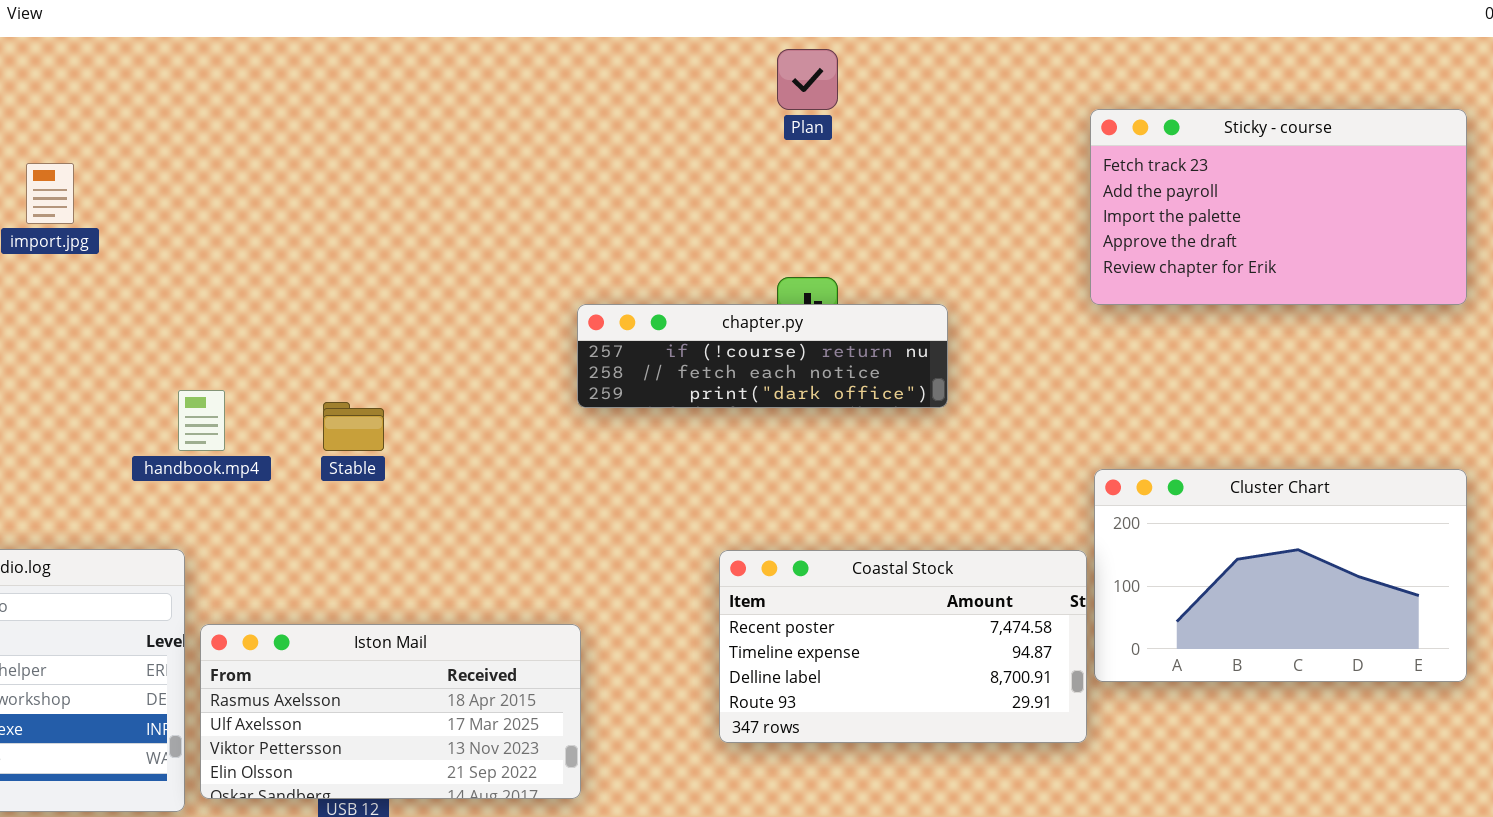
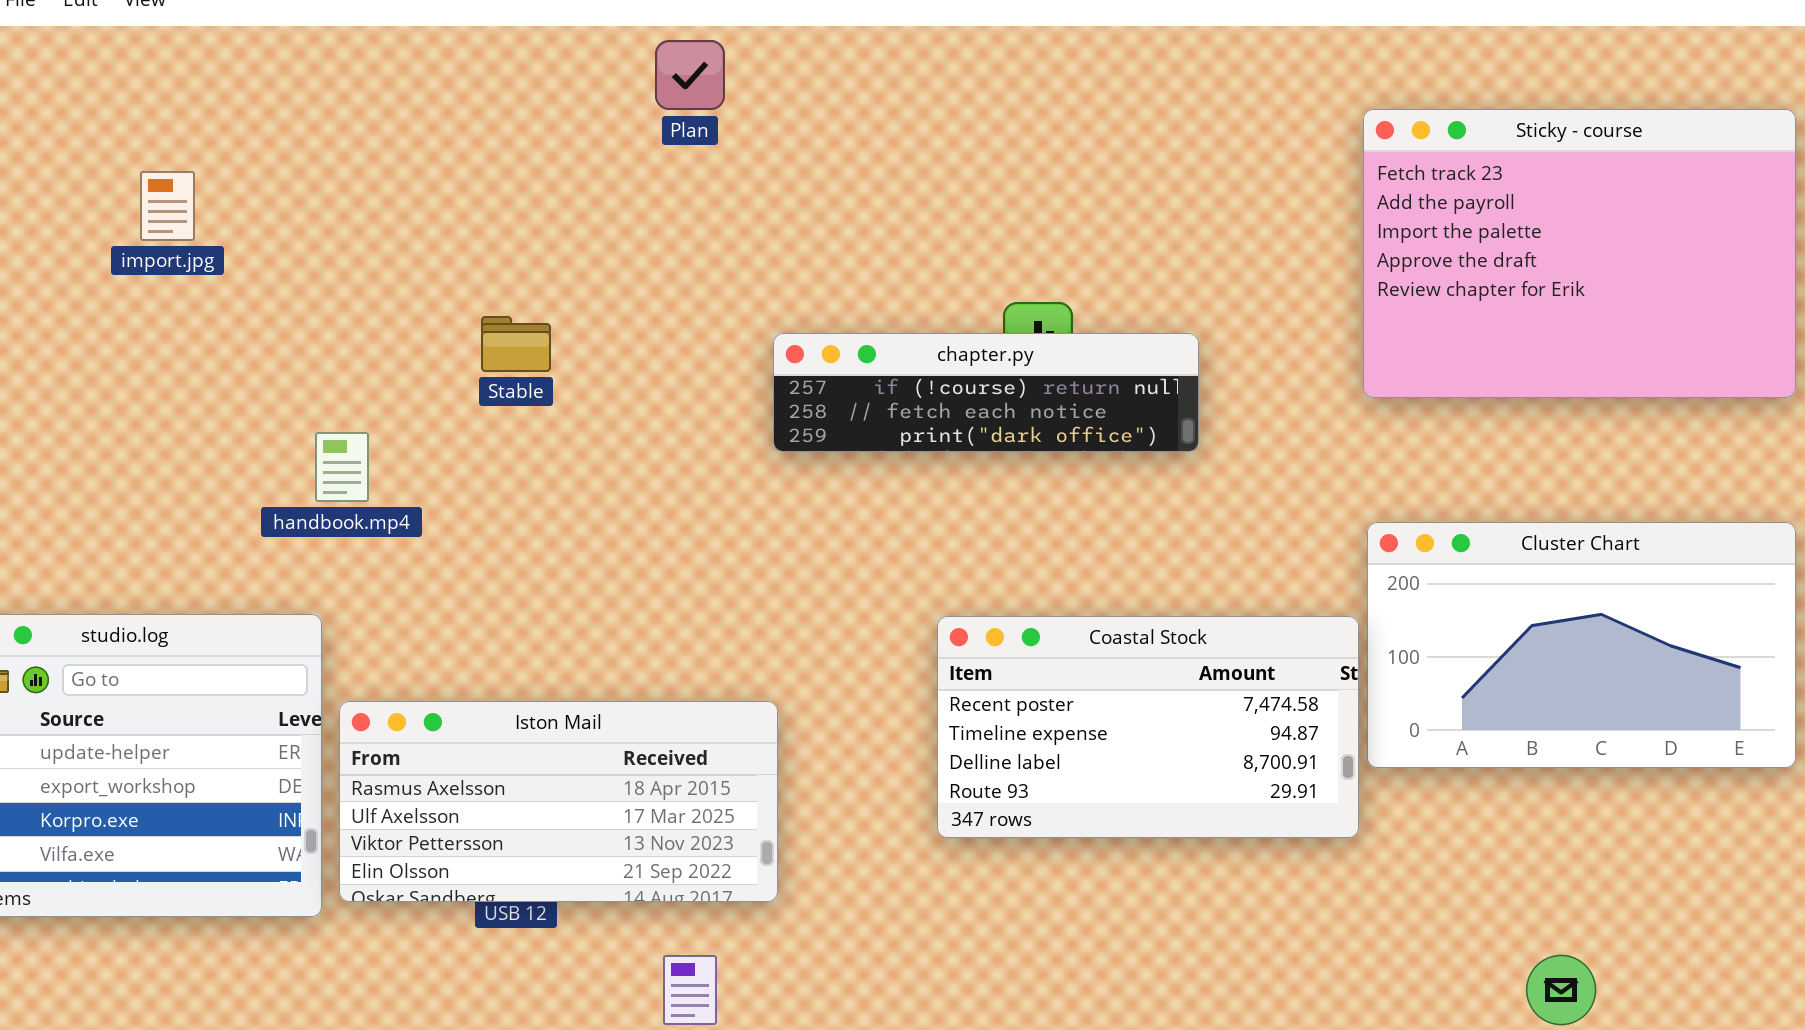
Plan: [777,49,838,110] -> [655,40,725,110], moved
Sticky - course: [1090,109,1467,305] -> [1363,109,1796,398], resized
Stable: [323,402,384,451] -> [481,316,551,372], moved

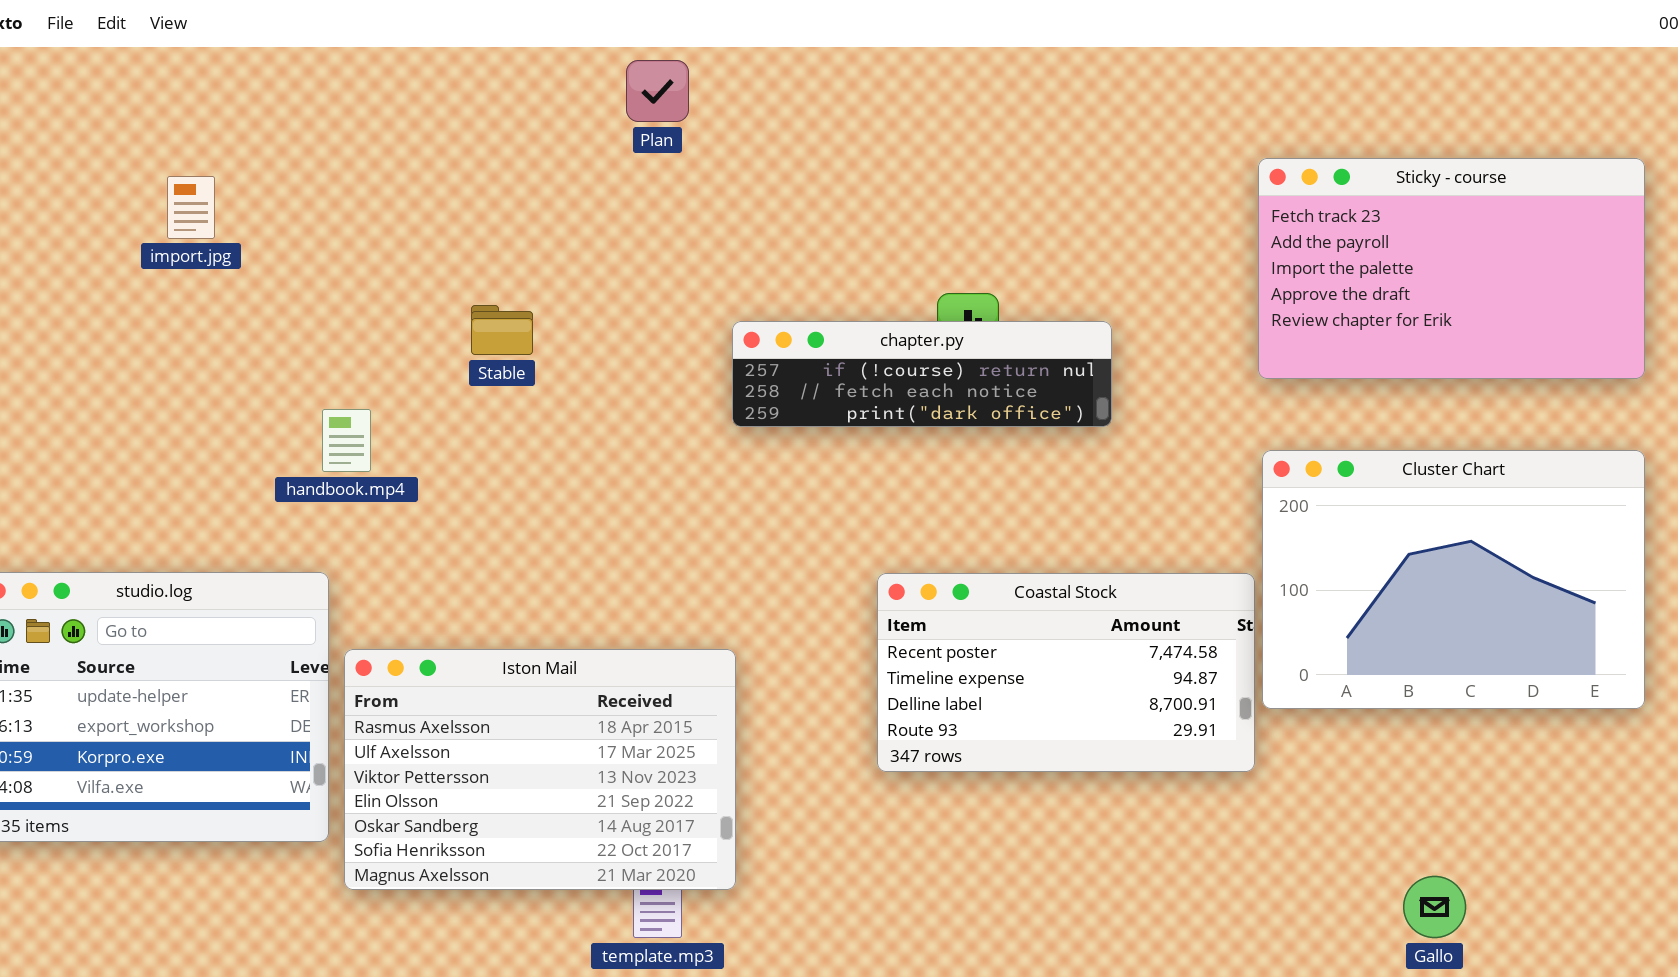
Sticky - course: [1363,109,1796,398] -> [1258,158,1645,379], resized
Cluster Chart: [1367,522,1796,768] -> [1262,450,1645,709], resized
Iston Mail: [339,701,778,902] -> [344,649,736,890], resized

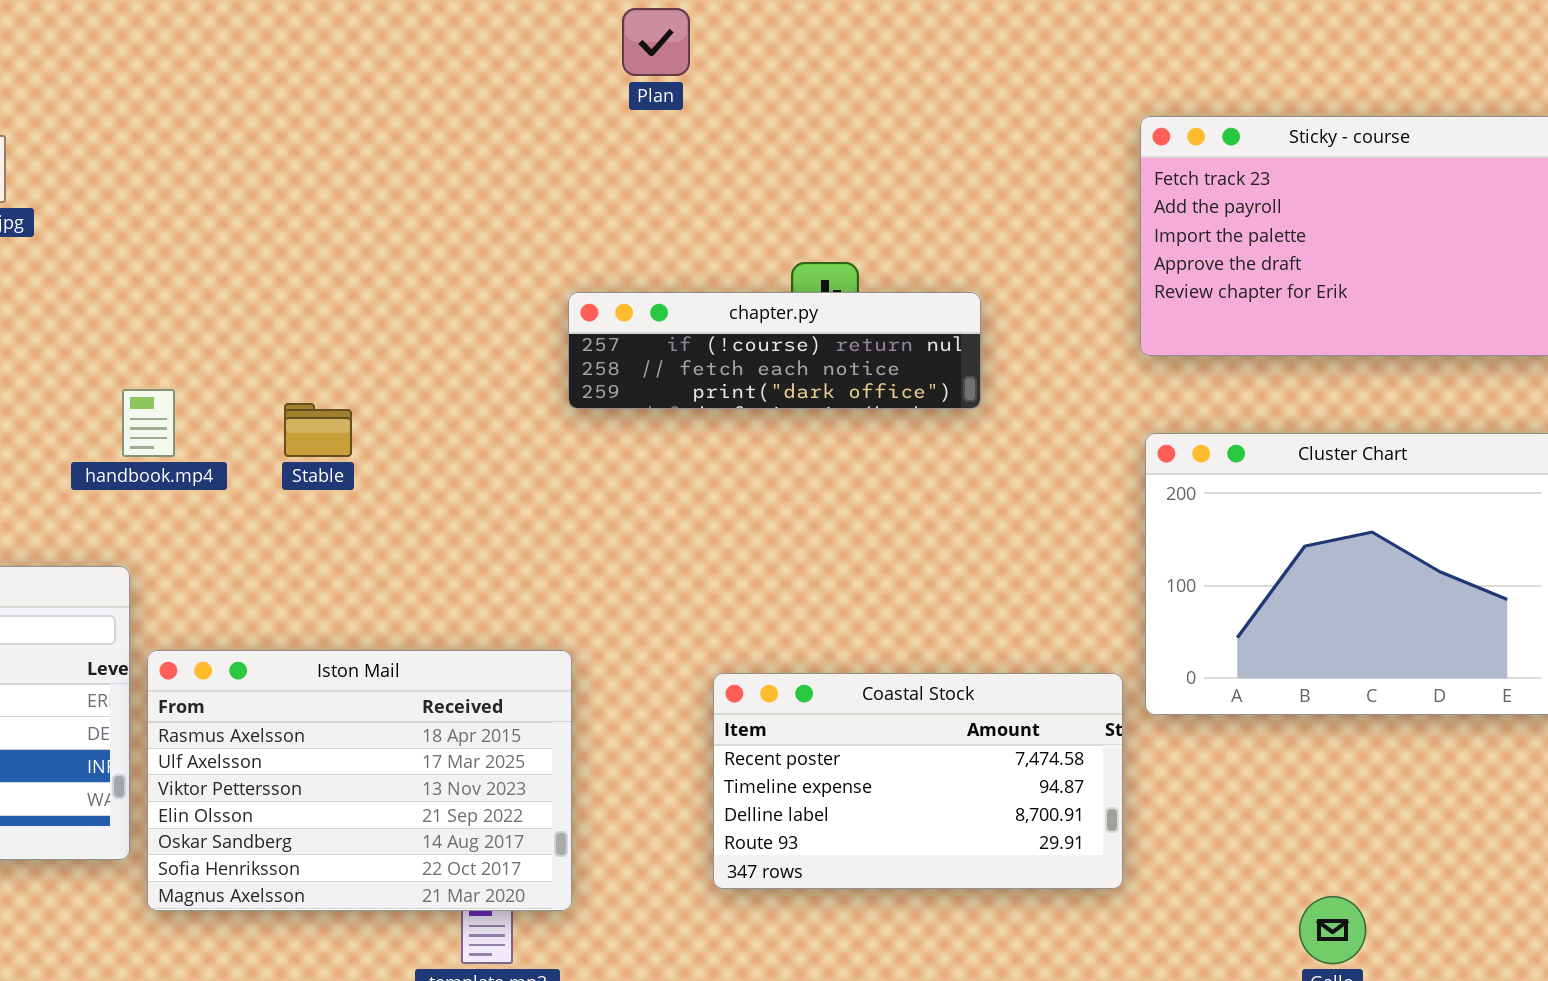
Plan: [626,60,689,122] -> [622,8,690,76], moved
Stable: [471,305,533,355] -> [284,403,352,457], moved
Coastal Stock: [877,573,1255,772] -> [713,673,1123,889], moved

